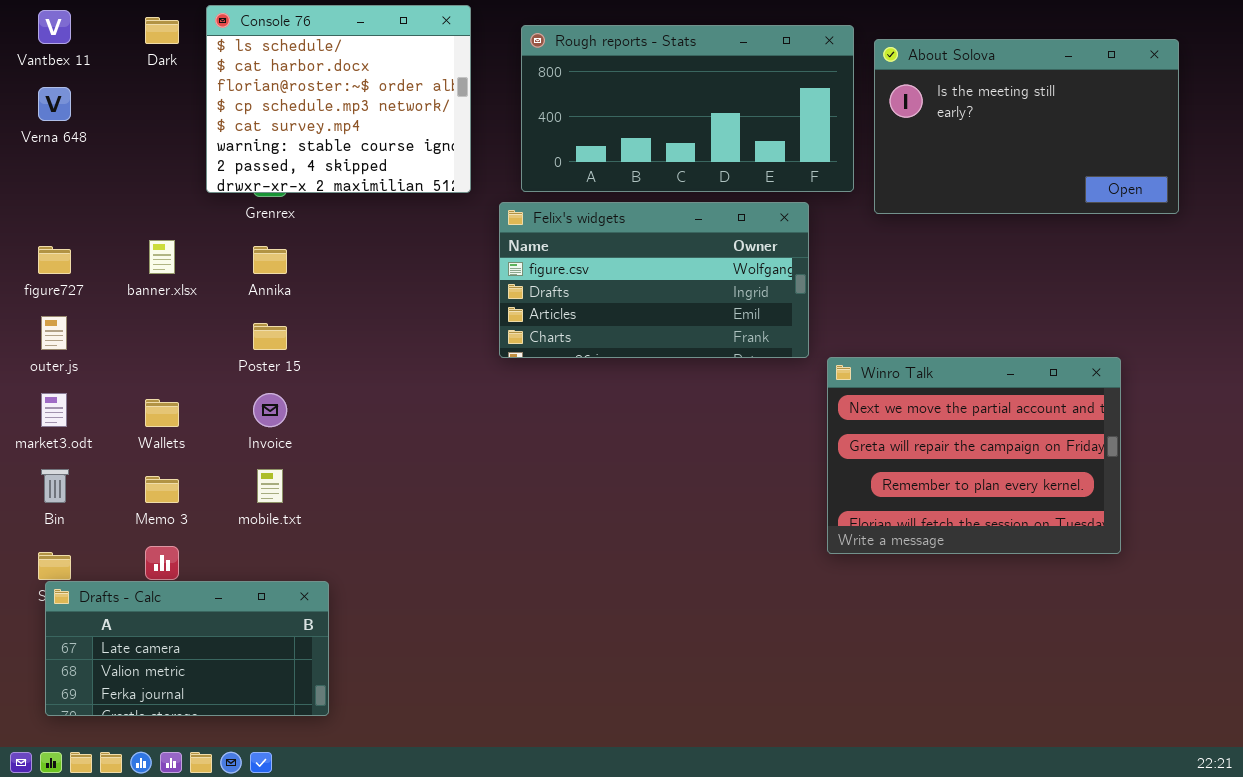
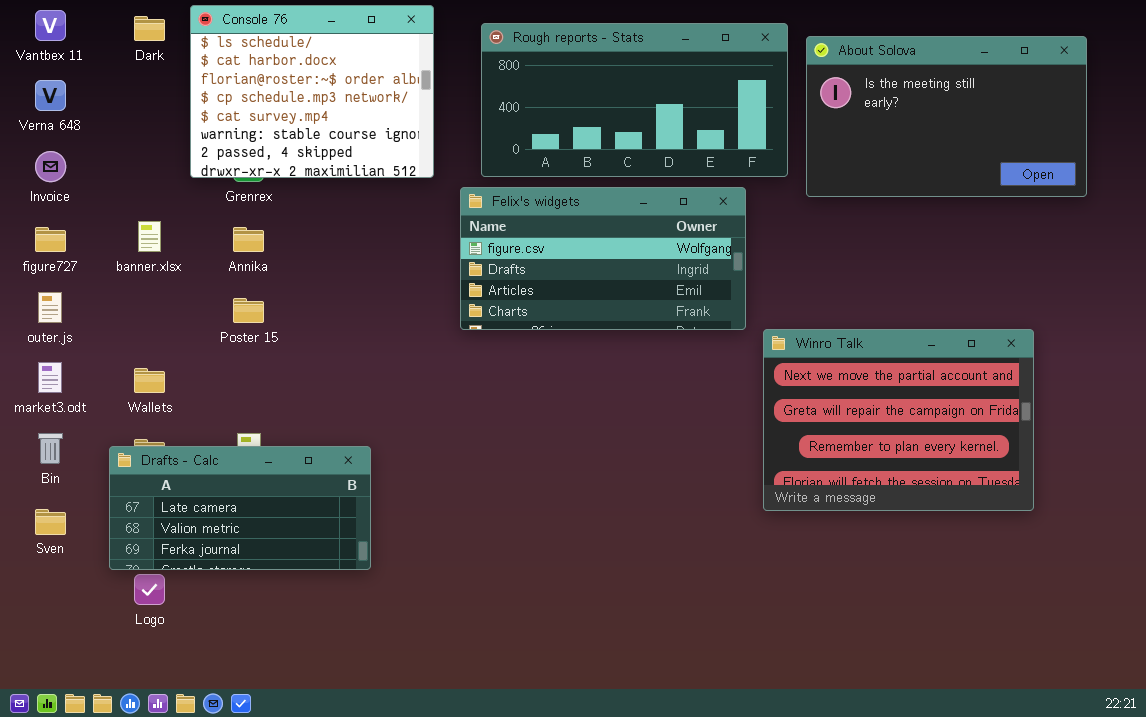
Invoice: [253,393,287,427] -> [35,151,66,182], moved
Drafts - Calc: [45,581,329,716] -> [109,446,371,570], moved

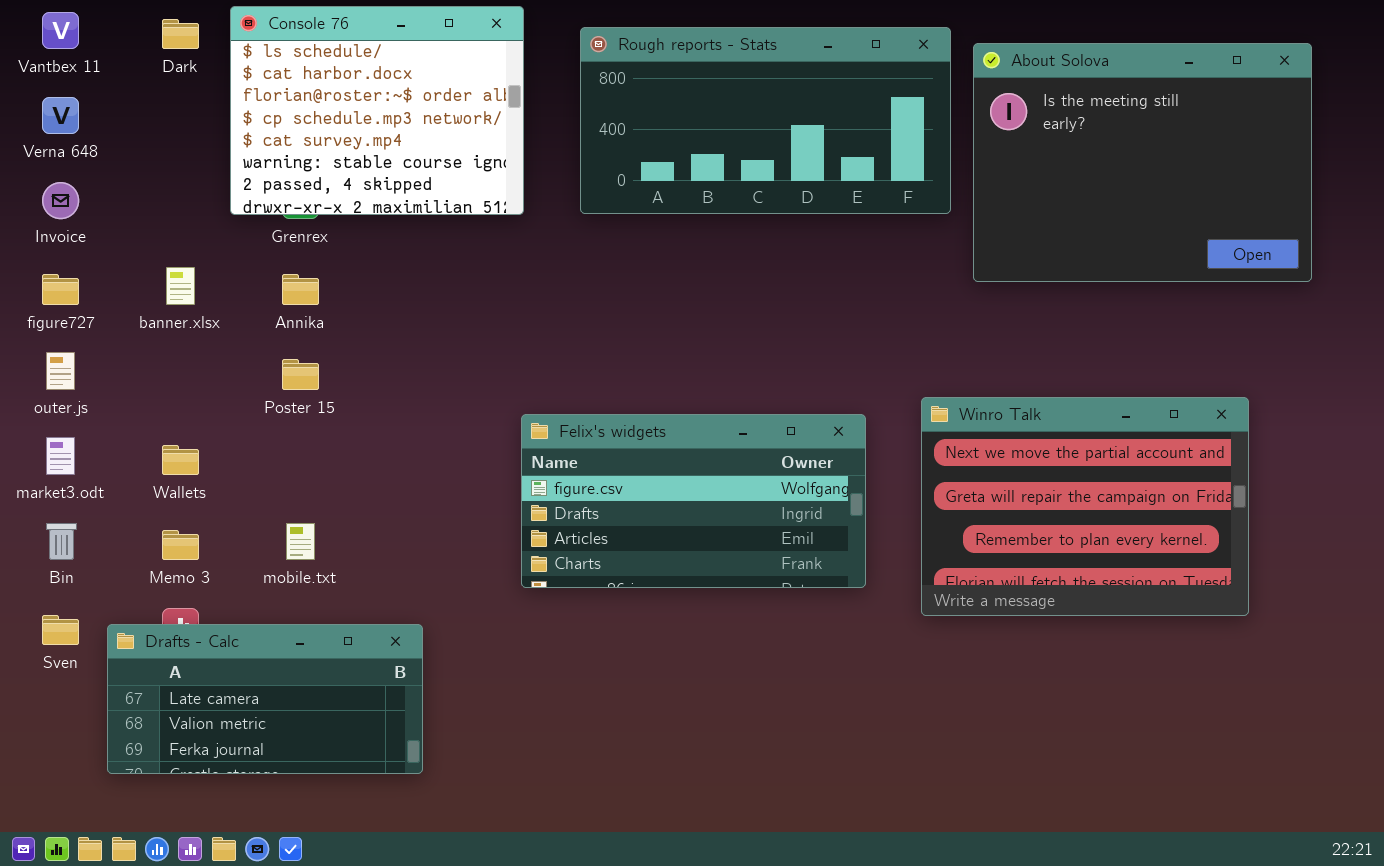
About Solova: [806,36,1087,197] -> [973,43,1312,282], resized
Felix's widgets: [460,187,746,330] -> [521,414,866,588], moved
Drafts - Calc: [109,446,371,570] -> [107,624,423,774], moved

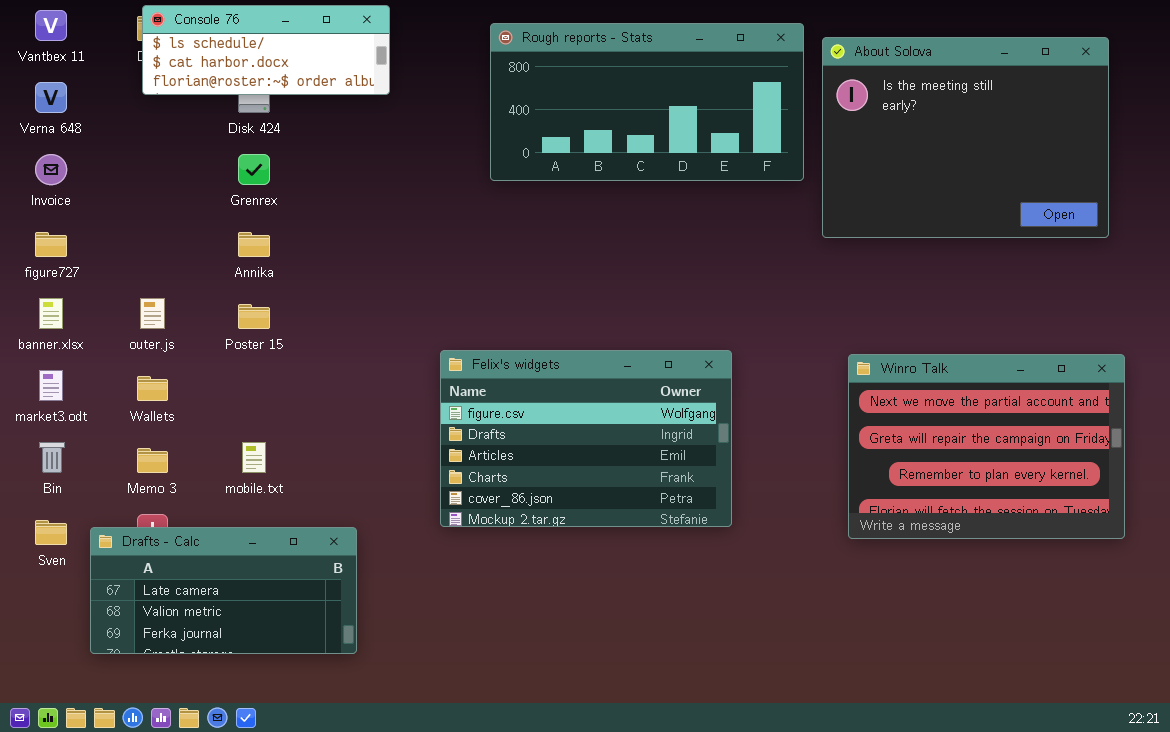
Console 76: [230,6,524,215] -> [142,5,390,95], moved, resized
banner.xlsx: [166,267,195,305] -> [39,298,63,329], moved
outer.js: [46,352,75,390] -> [140,298,165,329], moved
Winro Talk: [921,397,1249,616] -> [848,354,1125,539], moved
Felix's widgets: [521,414,866,588] -> [440,350,732,527], resized

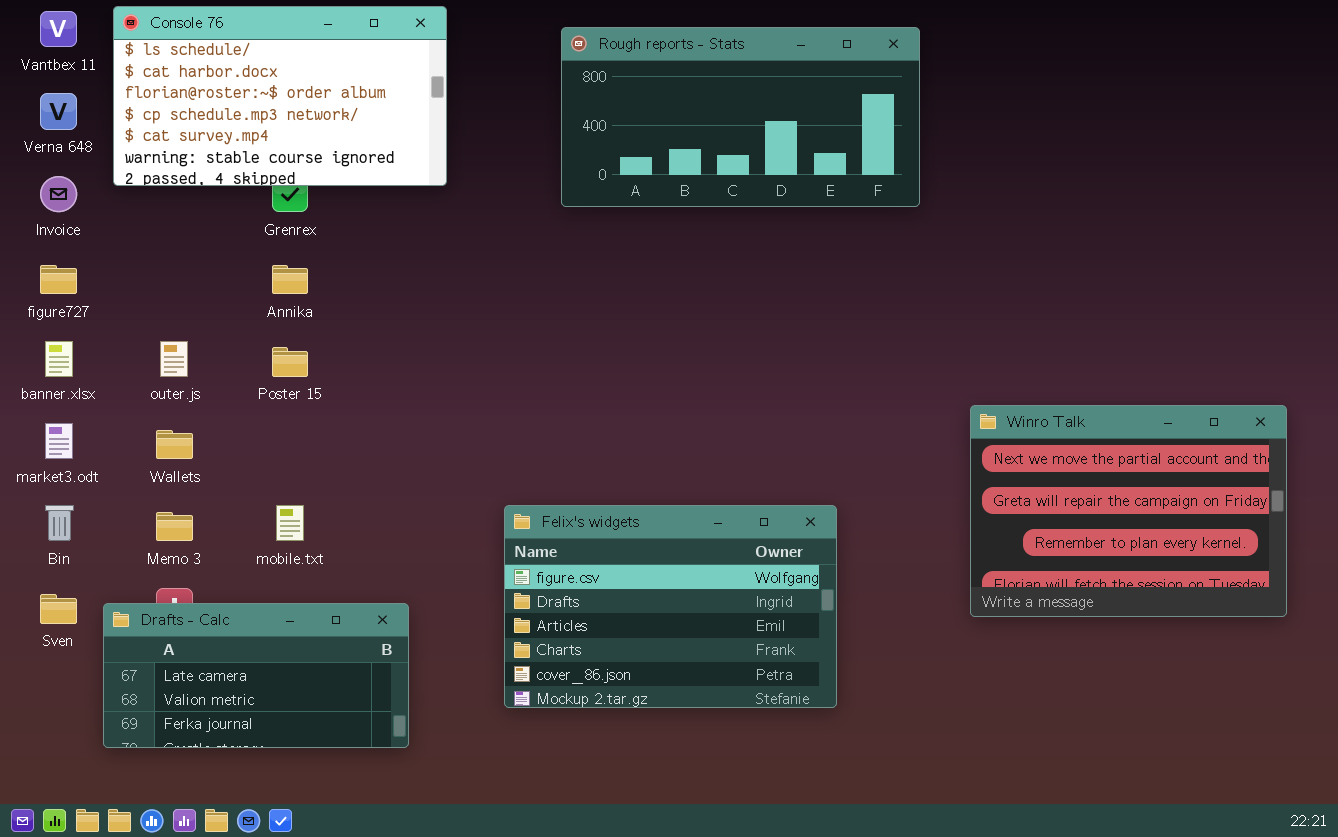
Console 76: [142,5,390,95] -> [113,6,447,186], resized
About Solova: [822,37,1109,238] -> none, closed
Felix's widgets: [440,350,732,527] -> [504,505,837,708], moved

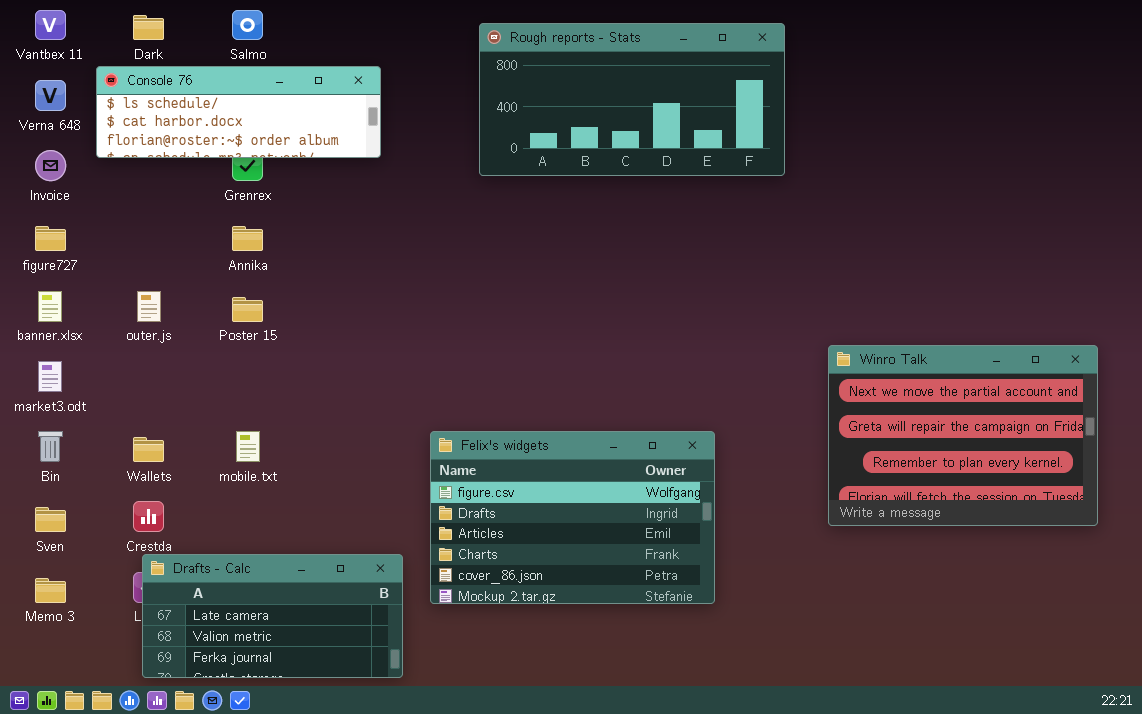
Console 76: [113,6,447,186] -> [96,66,381,158], resized
Wallets: [156,430,193,459] -> [133,437,164,462], moved
Memo 3: [156,512,193,541] -> [35,578,66,603], moved
Drafts - Calc: [103,603,409,748] -> [142,554,403,678], moved

